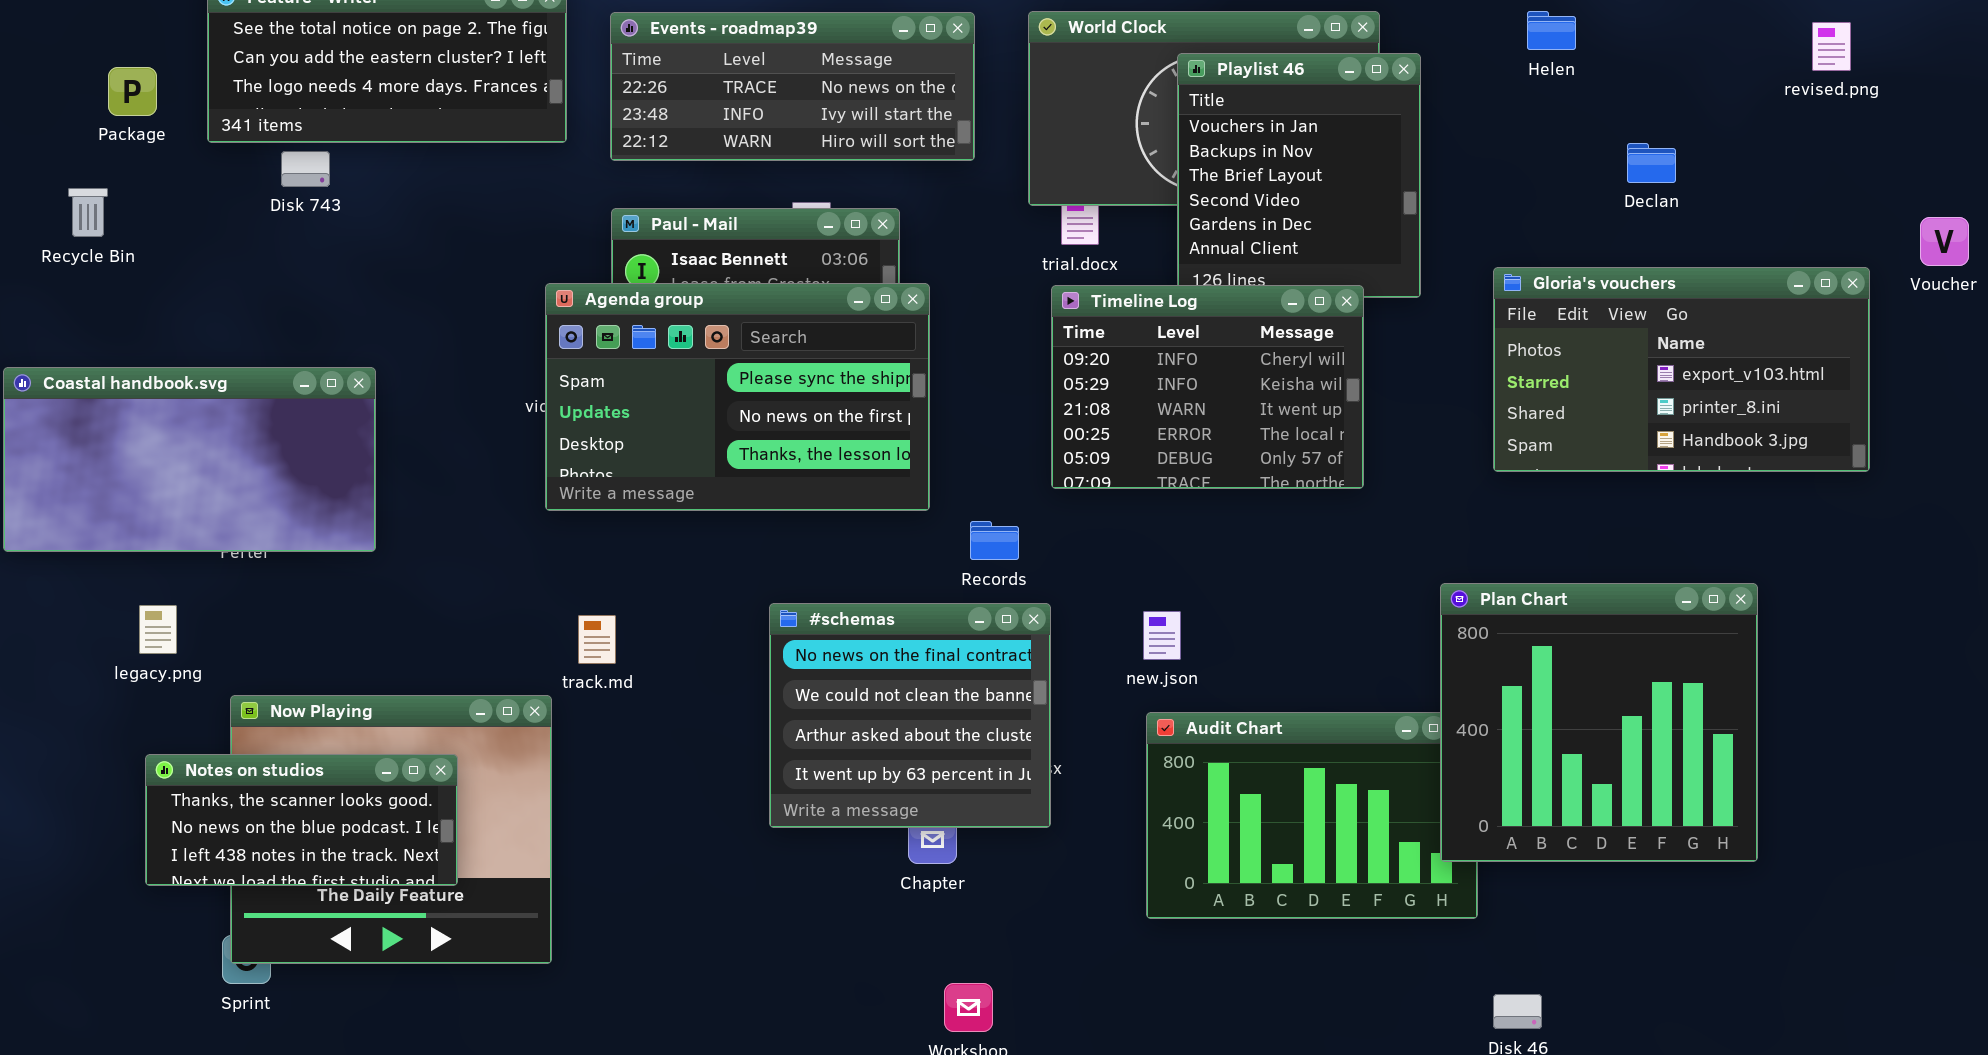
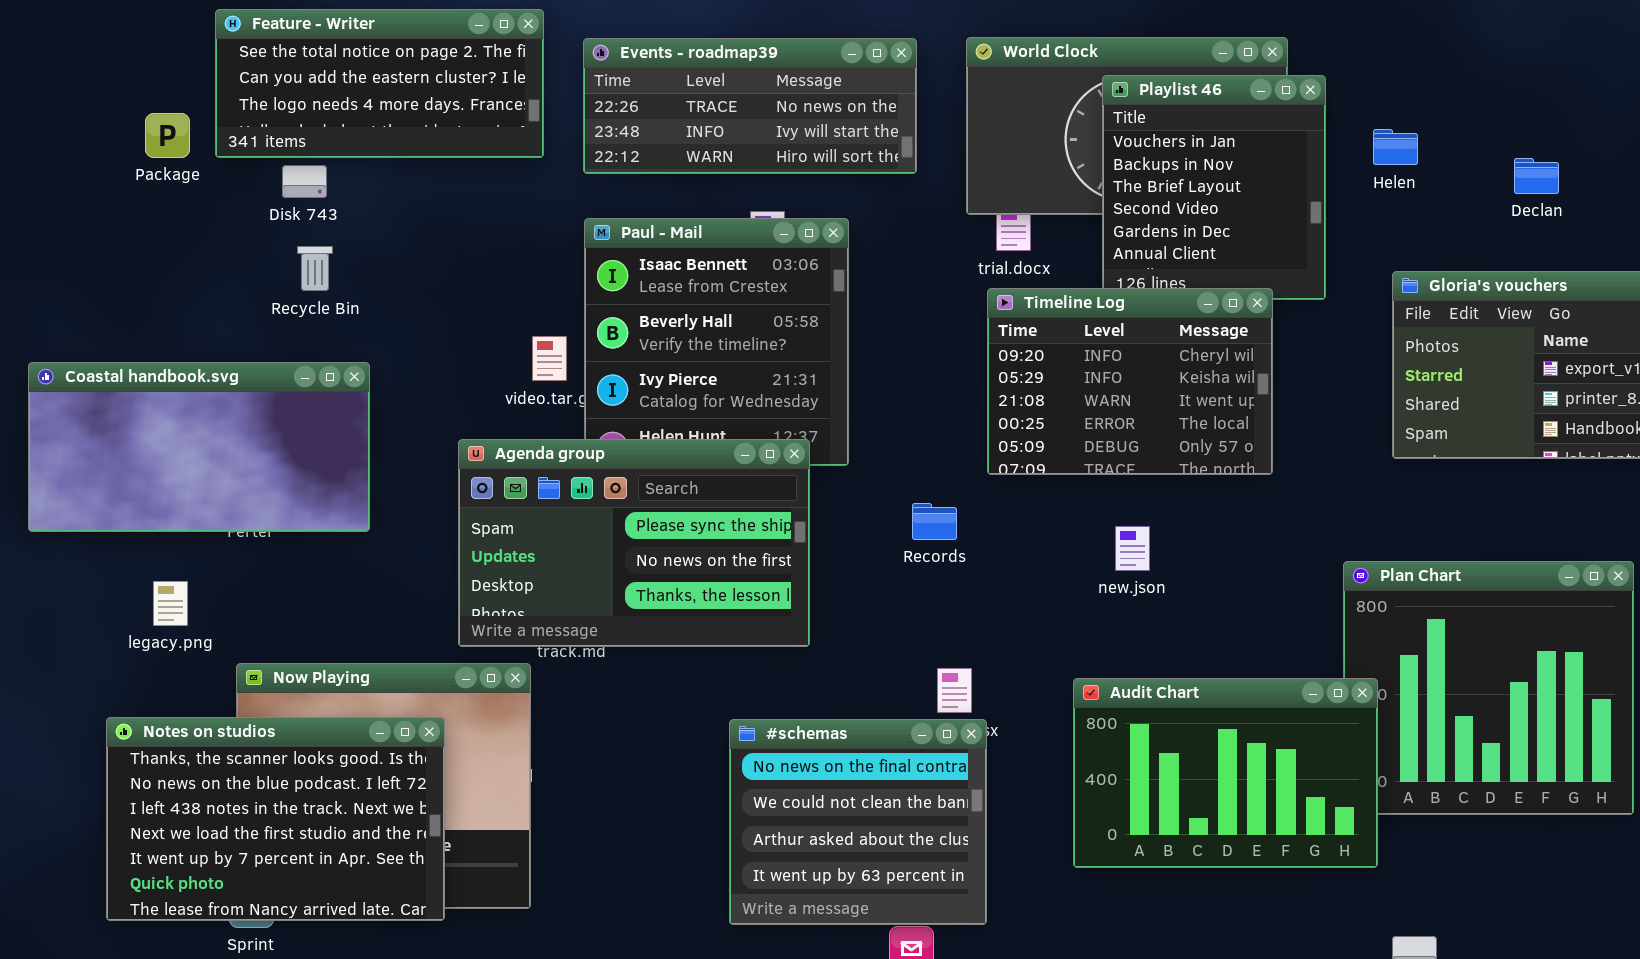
Helen: [1527,11,1576,50] -> [1373,129,1418,165], moved
Package: [108,67,157,116] -> [145,113,190,158], moved
Recycle Bin: [68,188,108,237] -> [297,246,333,291], moved
Agenda group: [545,283,930,511] -> [458,439,810,647], moved
#schemas: [769,603,1051,828] -> [729,719,987,925], moved
new.json: [1143,611,1181,660] -> [1115,526,1150,571], moved
Audit Chart: [1146,712,1478,919] -> [1073,678,1378,868], raised
Notes on studios: [145,754,458,886] -> [106,717,445,921], resized

